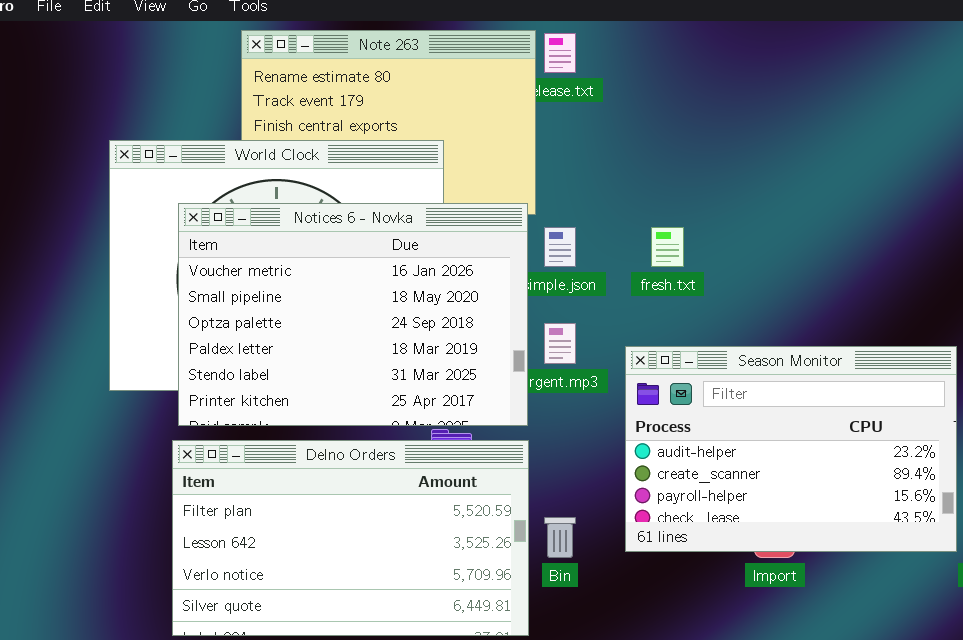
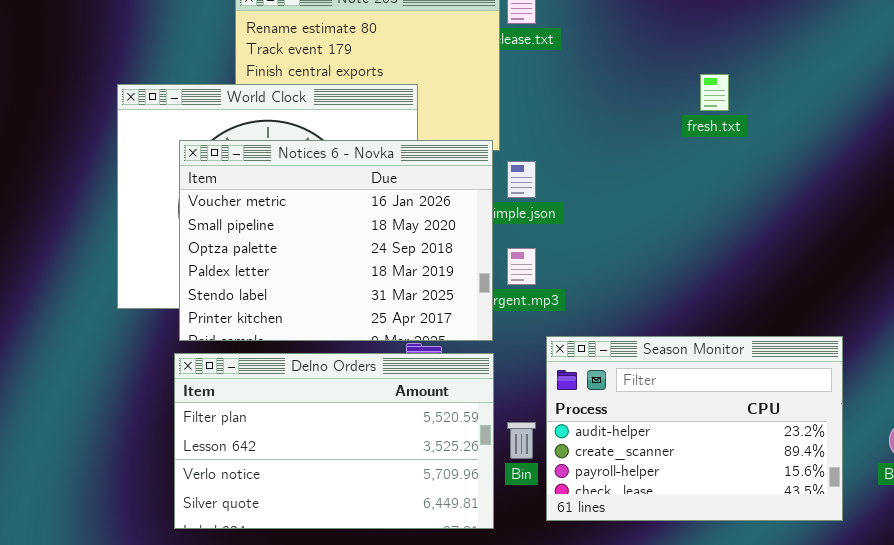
fresh.txt: [651,227,684,267] -> [700,74,729,111], moved
Season Monitor: [625,346,957,552] -> [546,336,843,521], moved

